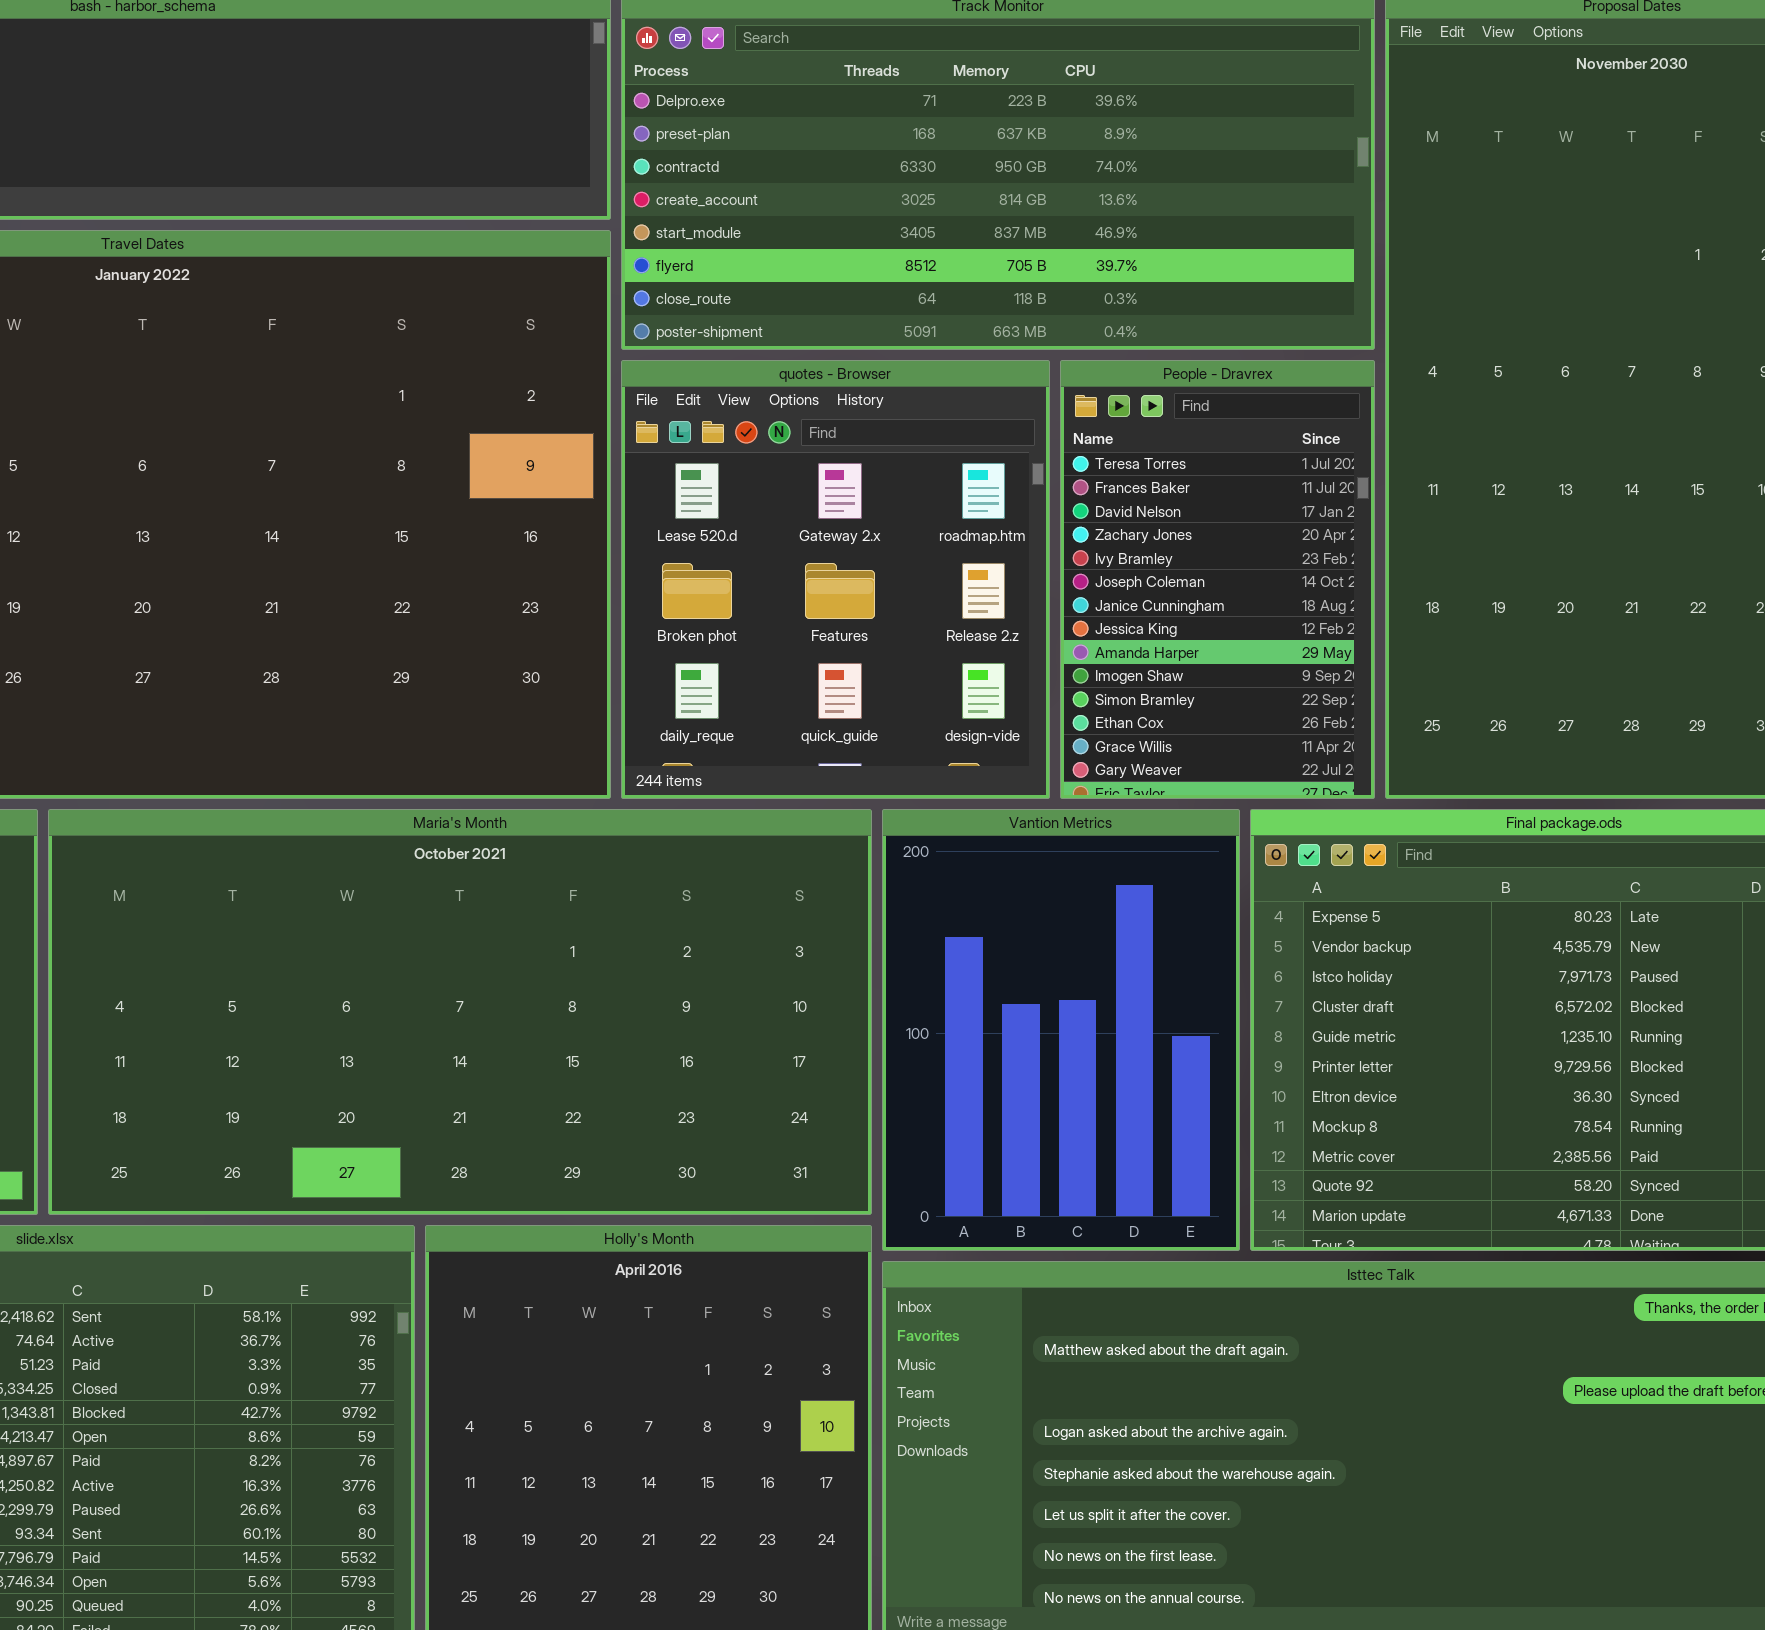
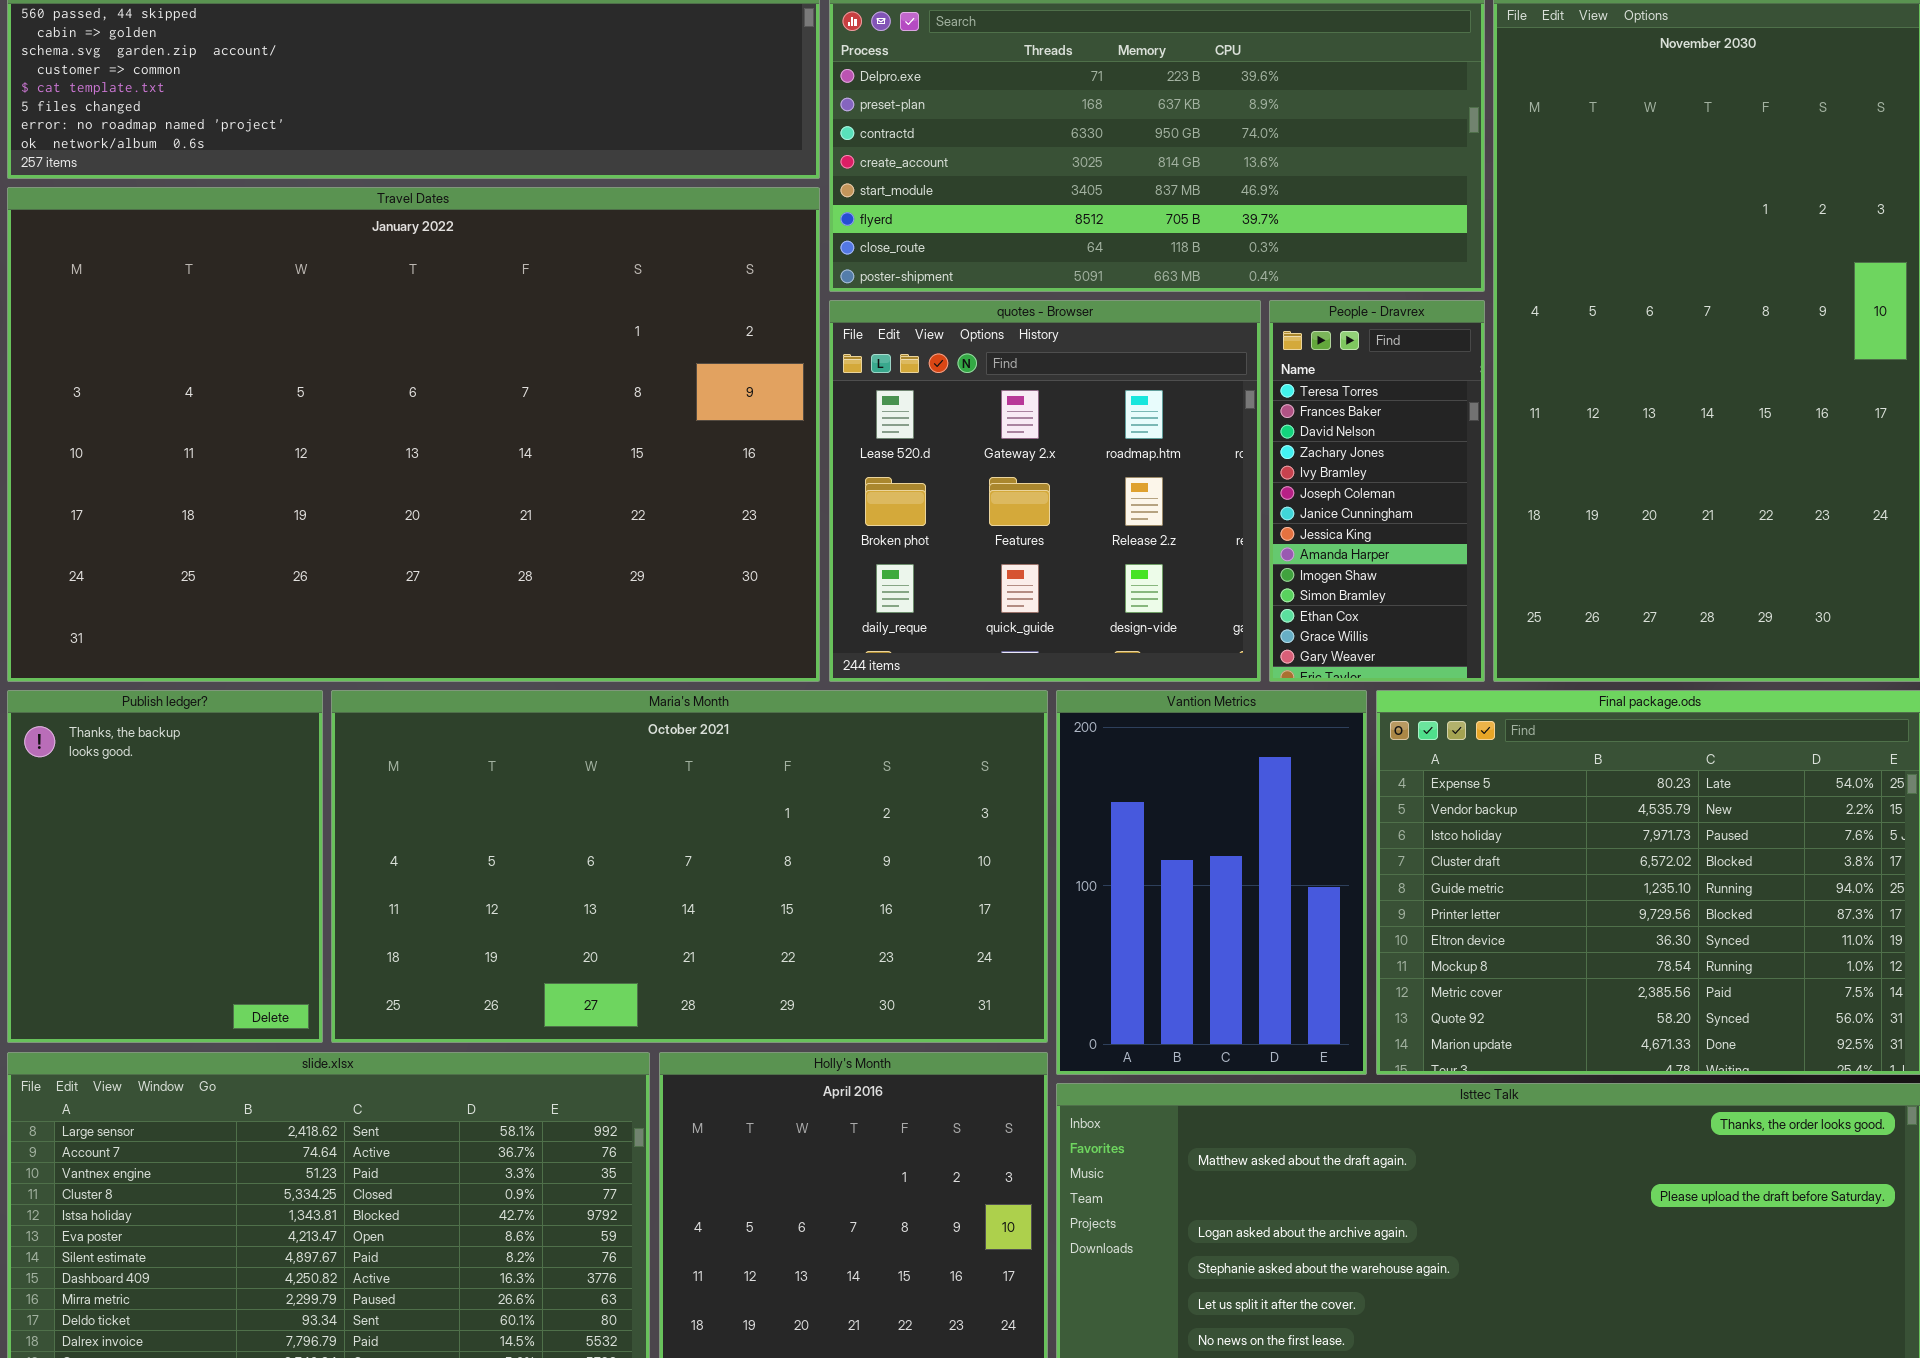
quotes - Browser: [621,360,1050,799] -> [829,300,1261,682], resized
People - Dravrex: [1060,360,1375,799] -> [1269,300,1485,682], resized

